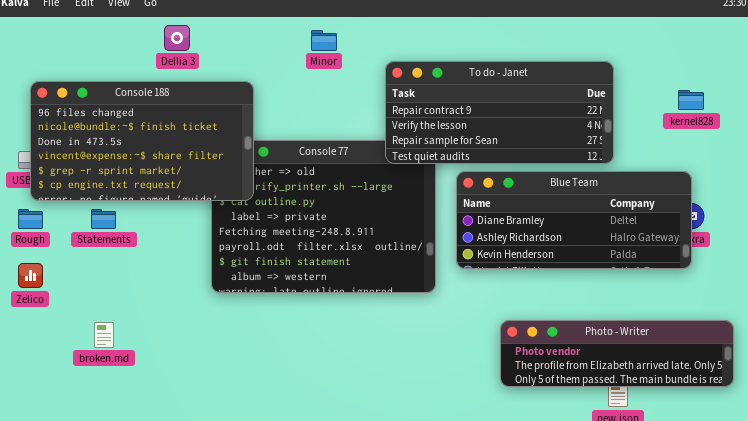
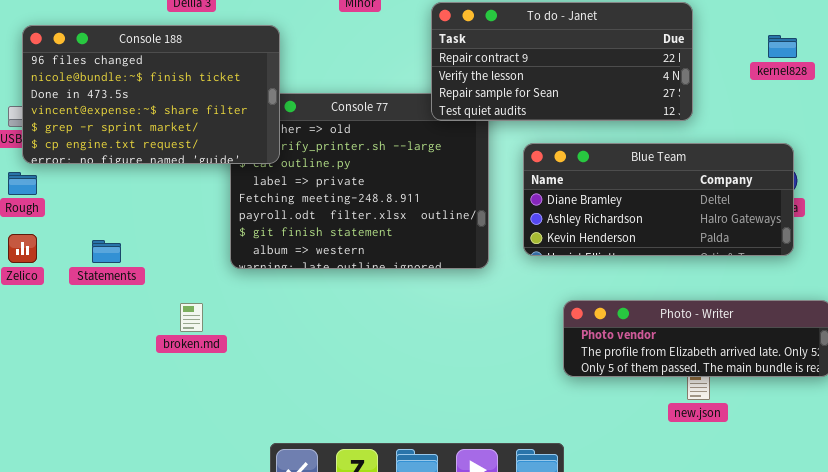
Blue Team: [456,171,692,269] -> [523,143,794,256], moved
Statements: [91,209,116,229] -> [92,240,121,263], moved
broken.md: [94,322,114,348] -> [180,303,203,332], moved

